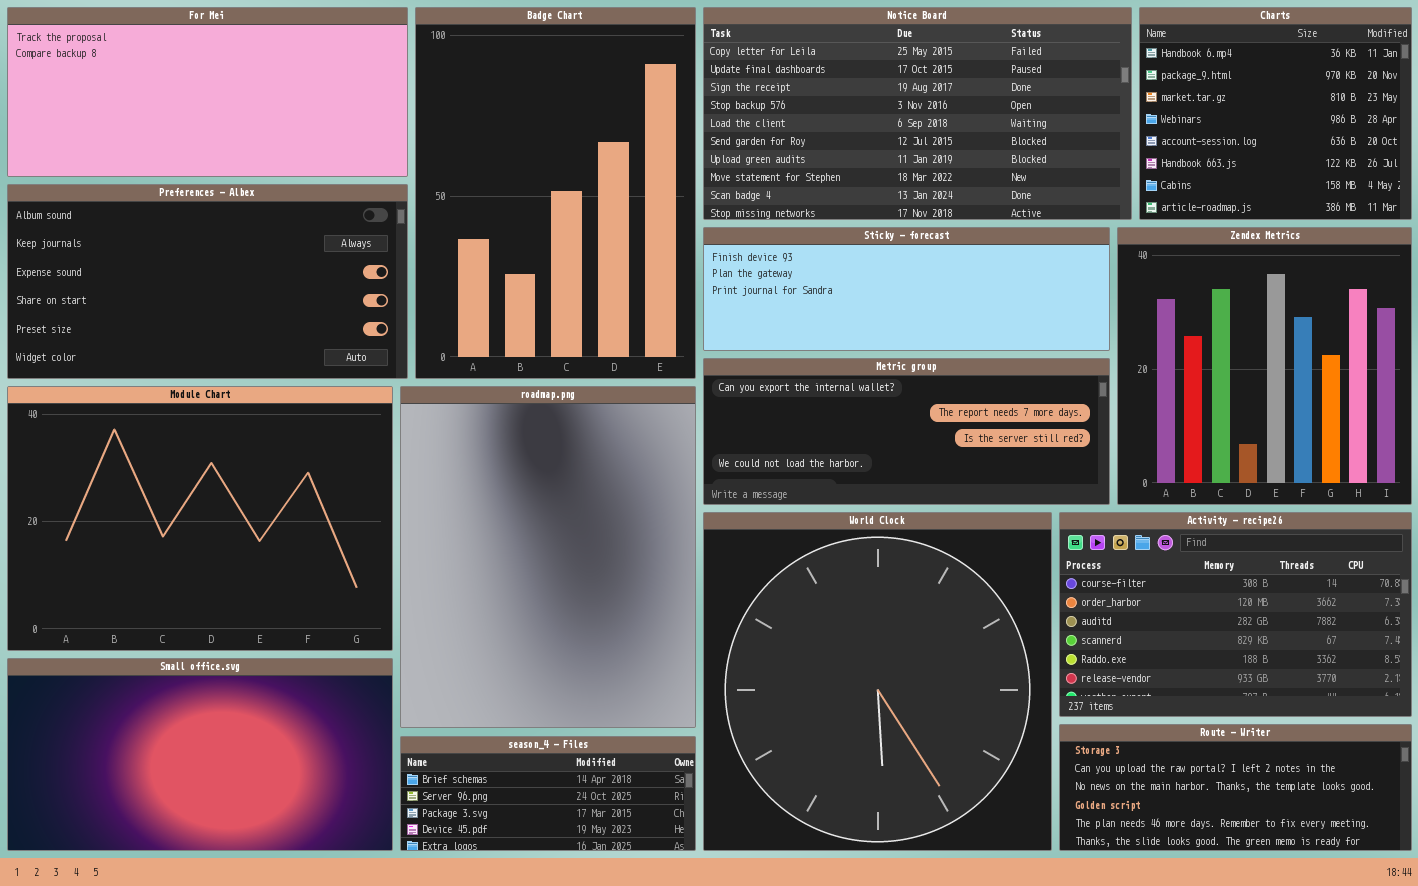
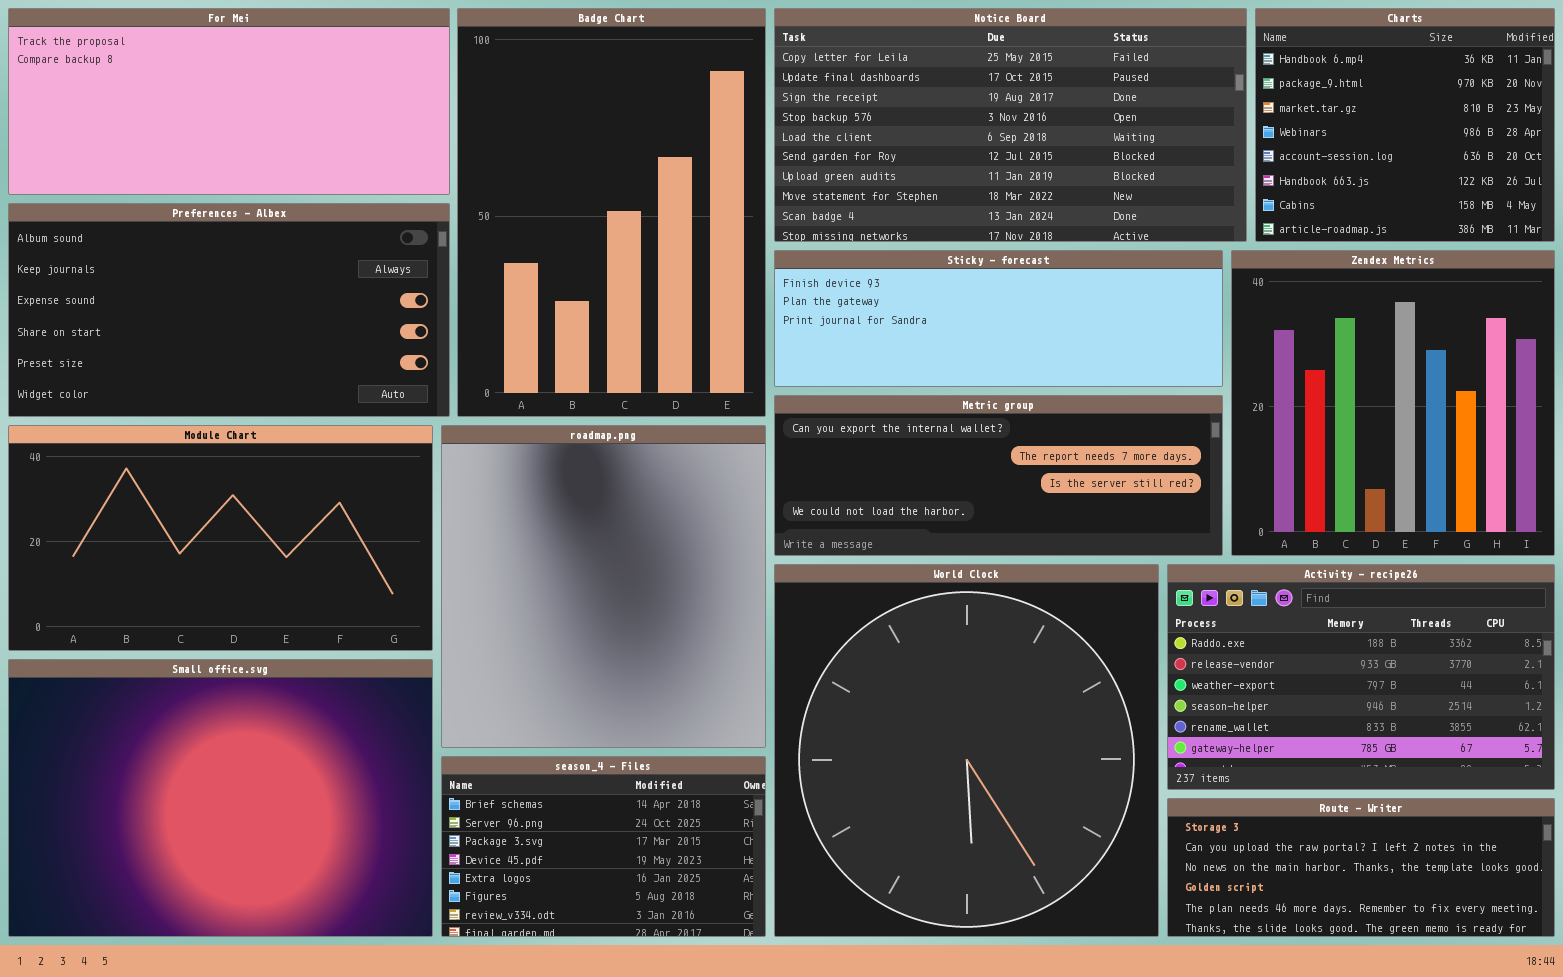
Module Chart: [7,386,393,651] -> [8,425,433,651], resized
roadmap.png: [400,386,696,728] -> [441,425,766,748], resized
Activity - recipe26: [1059,512,1412,717] -> [1167,564,1555,790], scrolled down 4 rows
Small office.svg: [7,658,393,851] -> [8,659,433,937], resized
season_4 - Files: [400,736,696,851] -> [441,756,766,937], resized

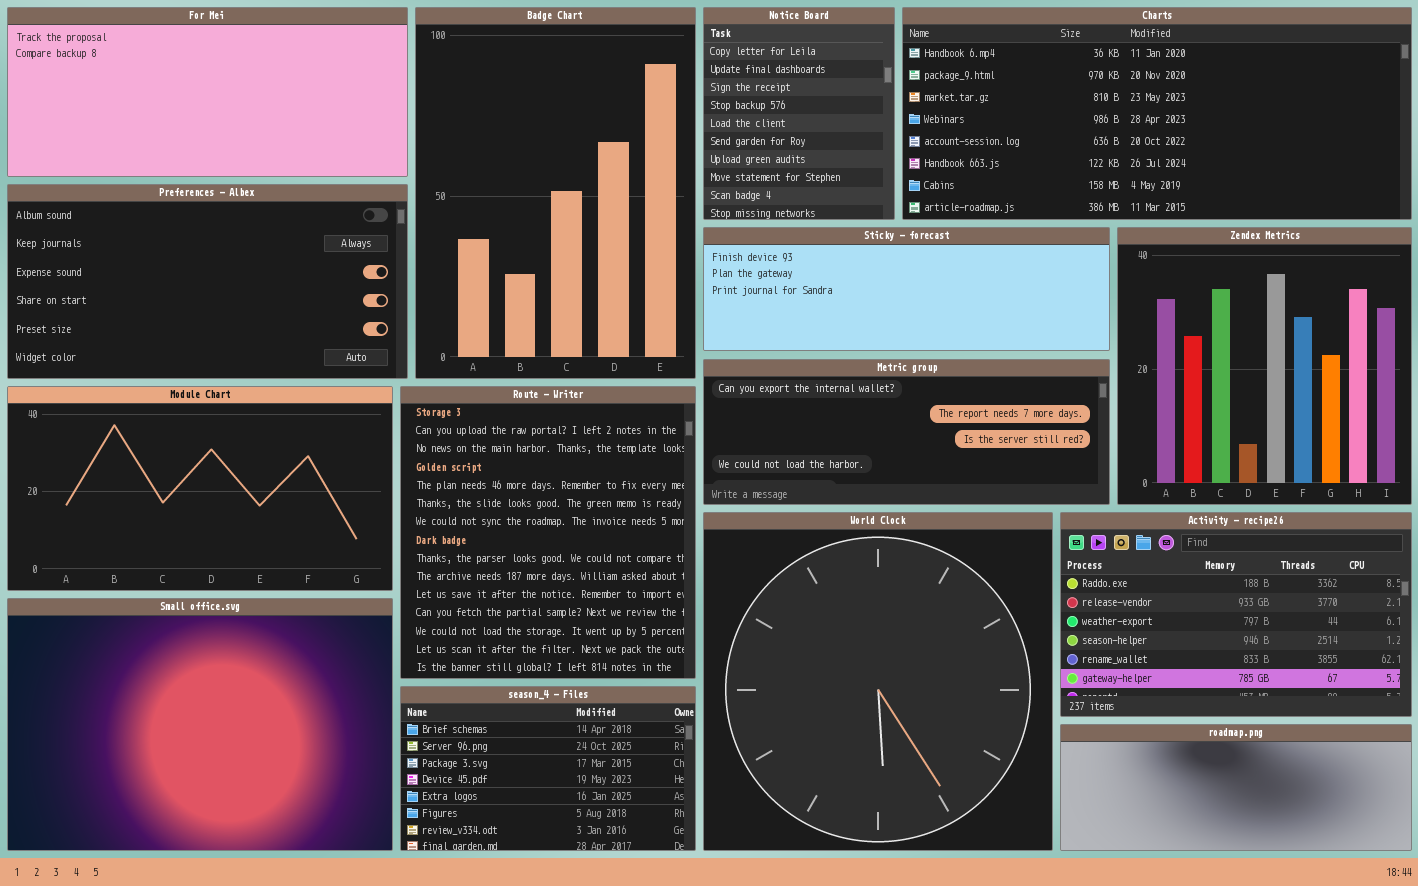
Notice Board: [774,8,1247,242] -> [703,7,895,220], resized
Charts: [1255,8,1555,242] -> [902,7,1412,220], resized
roadmap.png: [441,425,766,748] -> [1060,724,1412,851], moved, resized
Route - Writer: [1167,798,1555,937] -> [400,386,696,679], moved, resized

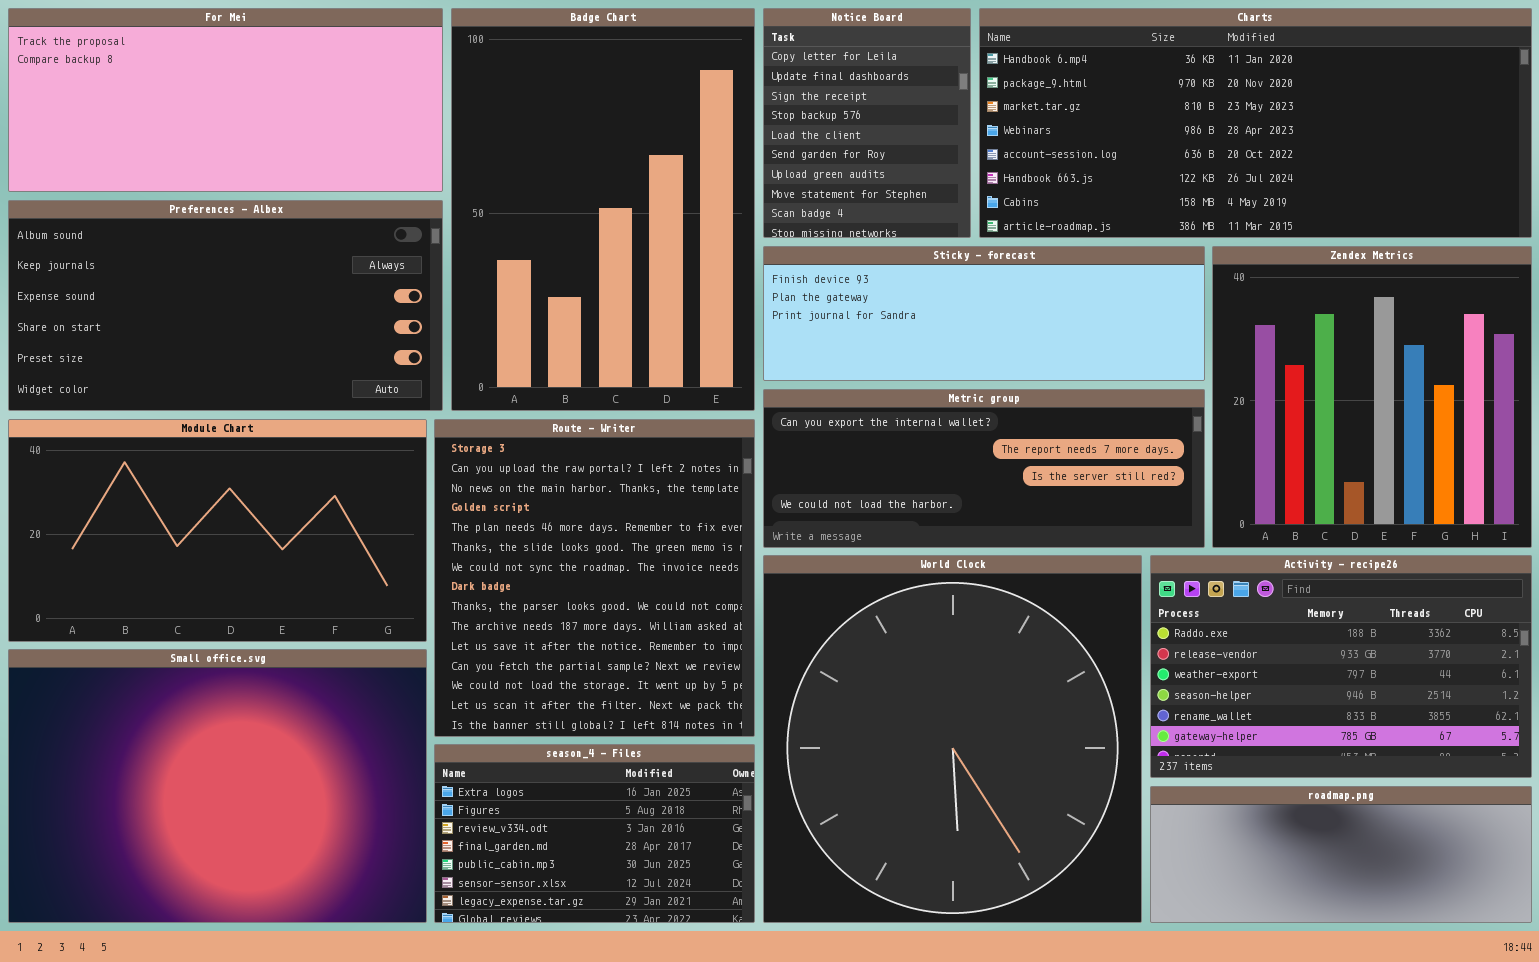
season_4 - Files: [400,686,696,851] -> [434,744,755,923], scrolled down 4 rows

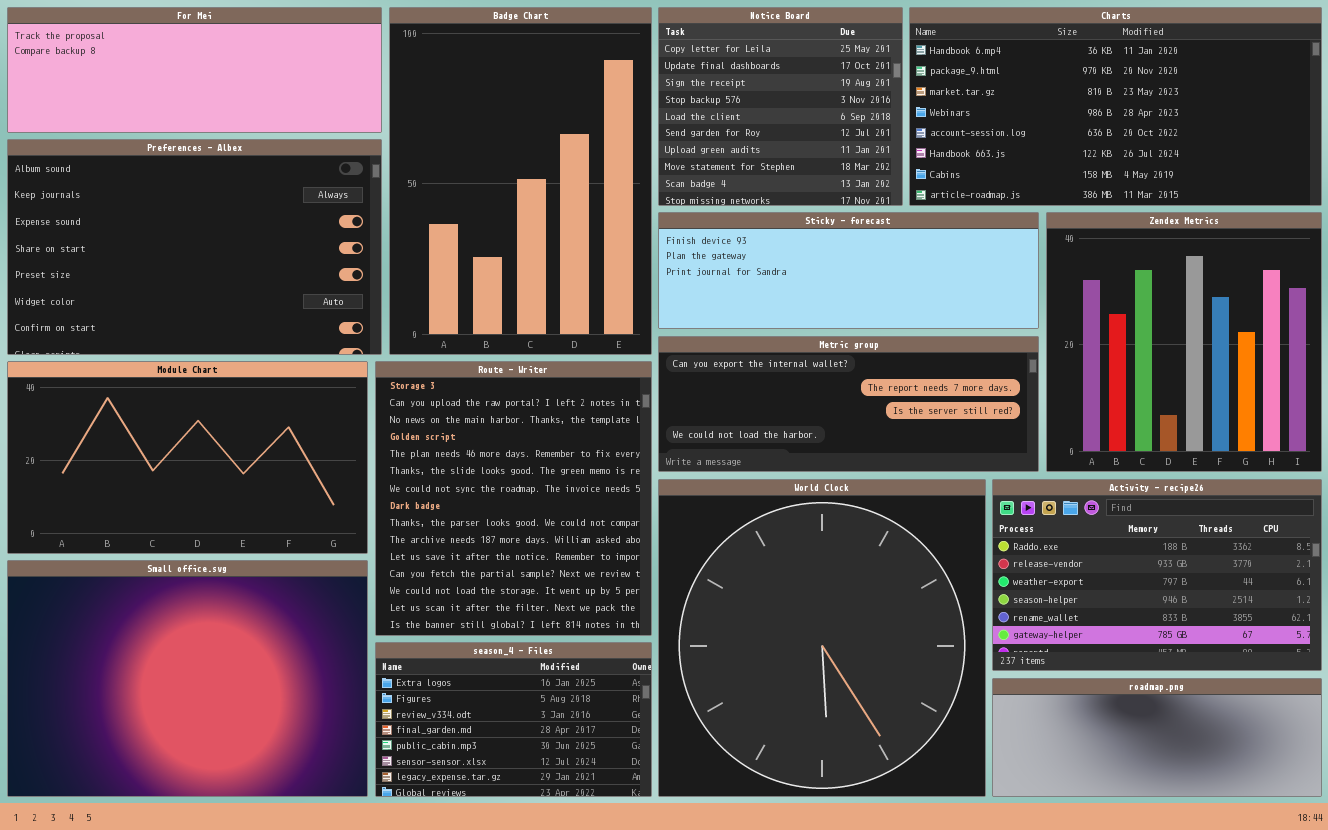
For Mei: [8,8,443,192] -> [7,7,382,133], resized
Notice Board: [763,8,971,238] -> [658,7,903,206], resized
Charts: [979,8,1532,238] -> [909,7,1322,206], resized
Preferences - Albex: [8,200,443,411] -> [7,139,382,355], resized

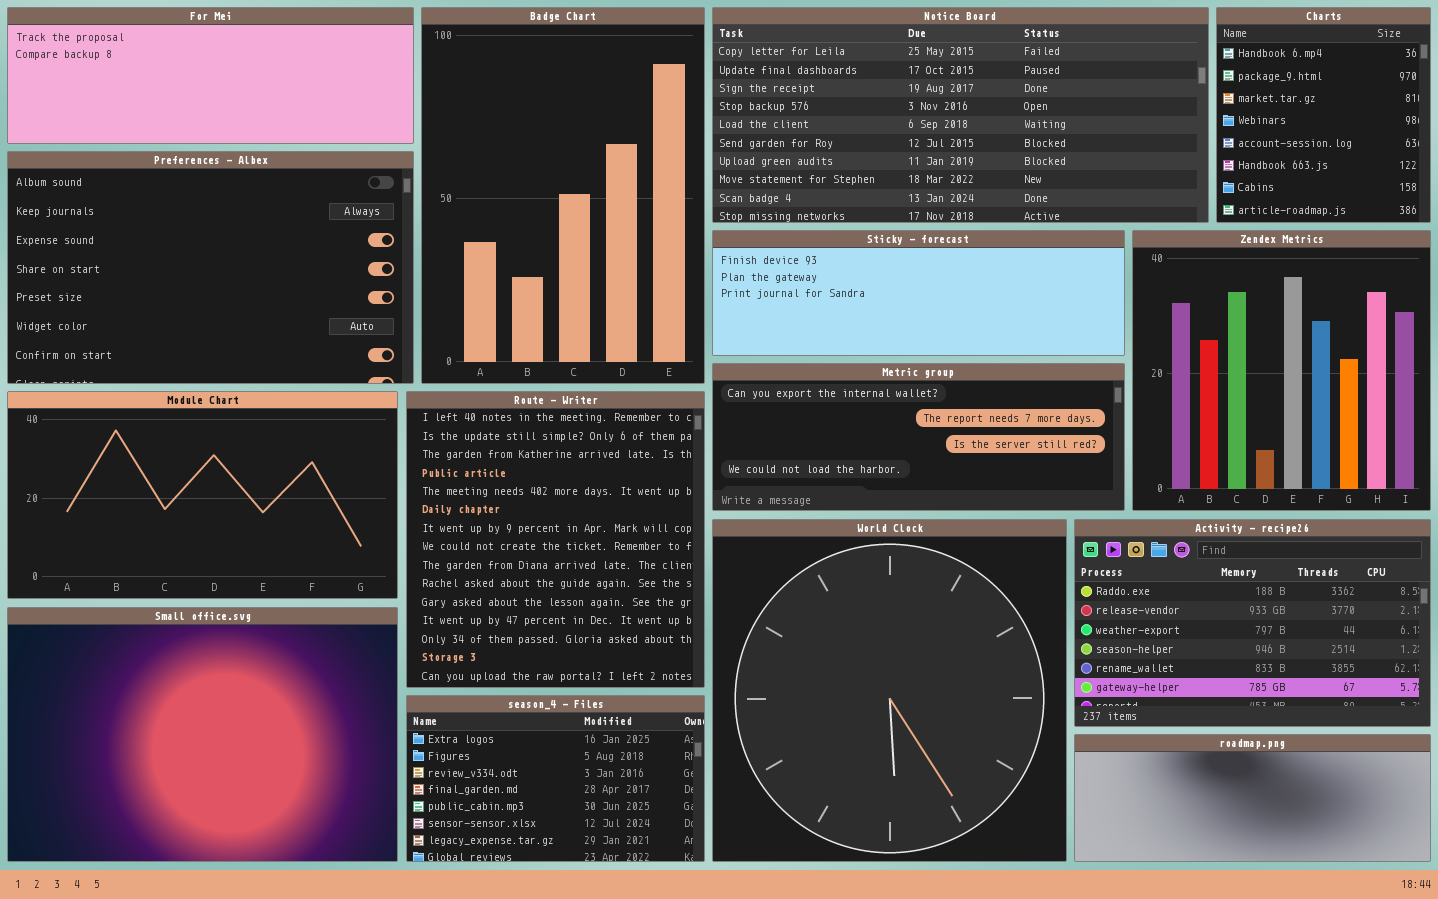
Notice Board: [658,7,903,206] -> [712,7,1209,223], resized
Charts: [909,7,1322,206] -> [1216,7,1431,223], resized
Route - Writer: [375,361,652,636] -> [406,391,705,688], scrolled up 13 rows

